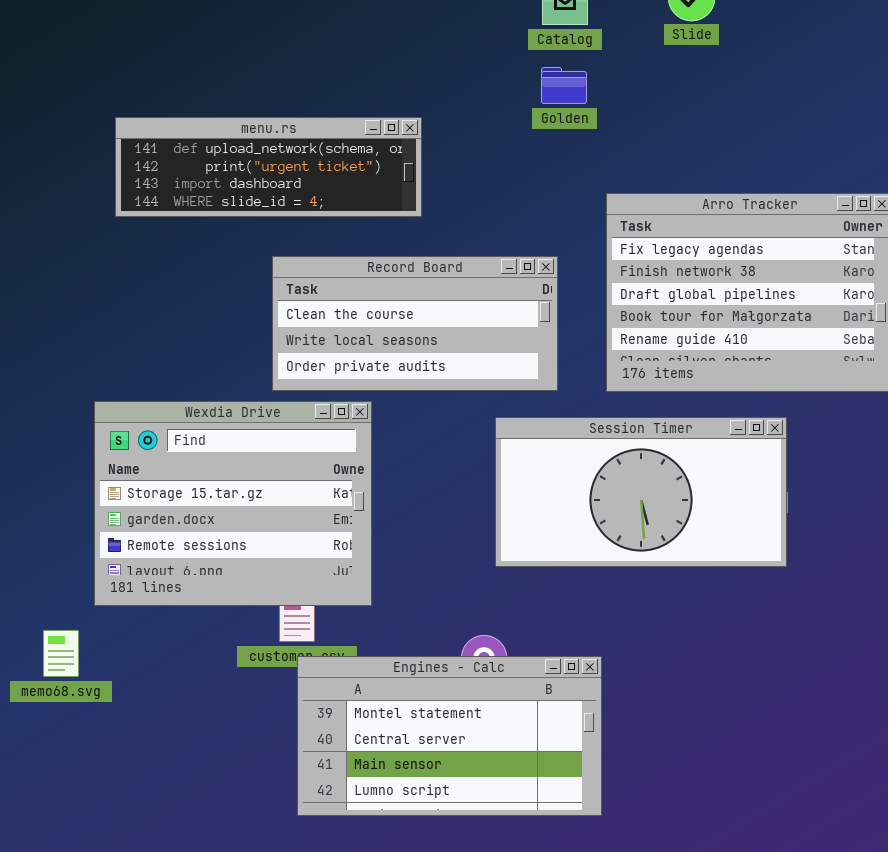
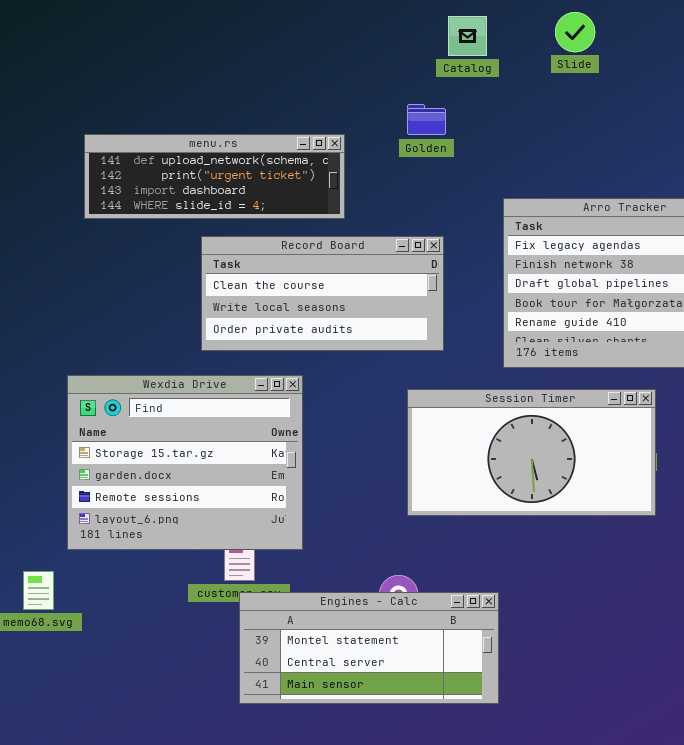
Golden: [541,67,587,104] -> [407,104,446,135], moved
Record Board: [272,256,558,391] -> [201,236,444,351], moved
Engines - Calc: [297,656,602,816] -> [239,592,499,704], resized

